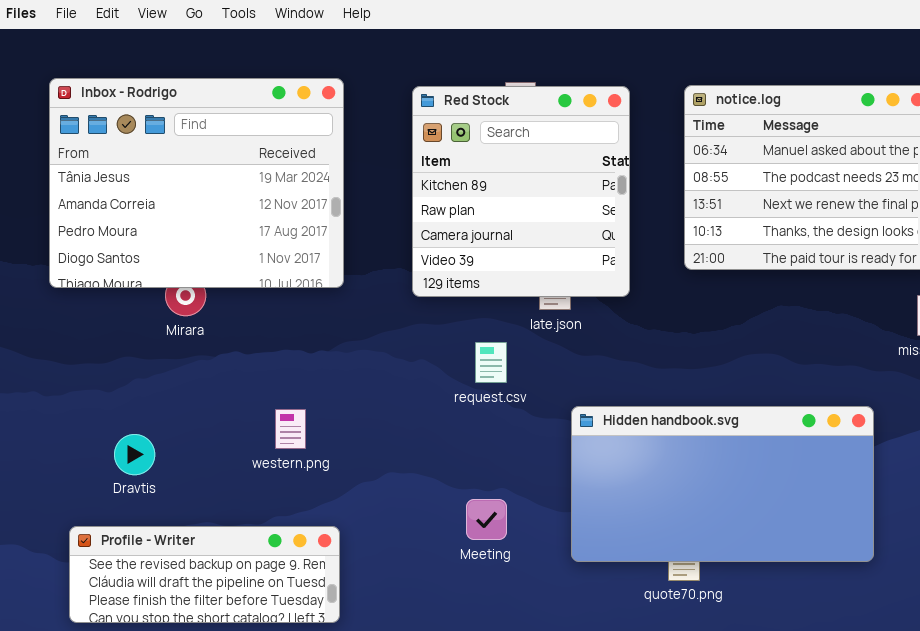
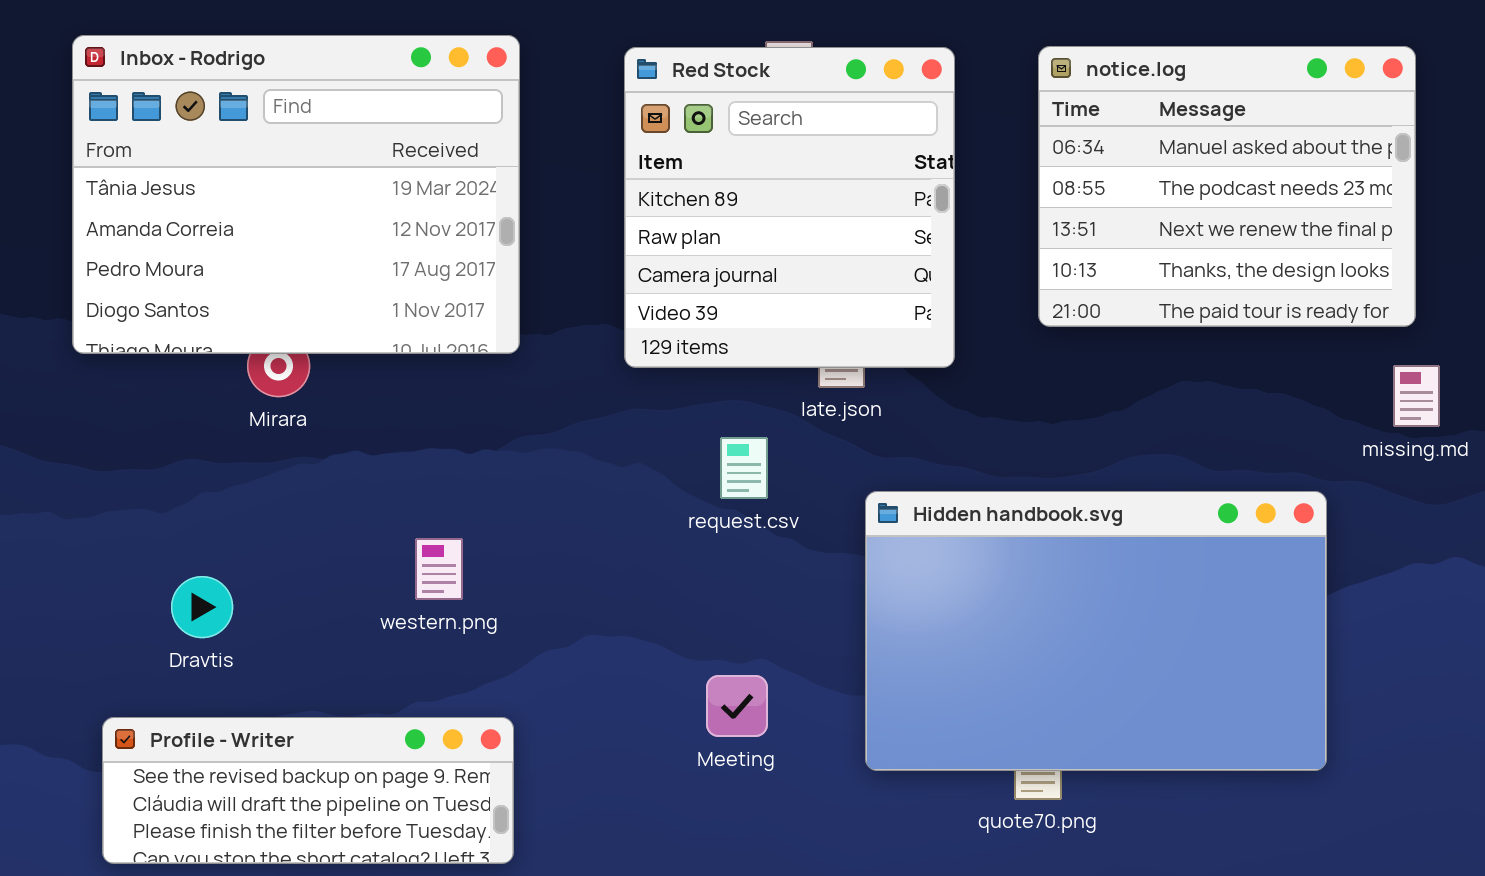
Hidden handbook.svg: [571,406,874,562] -> [865,491,1327,771], resized

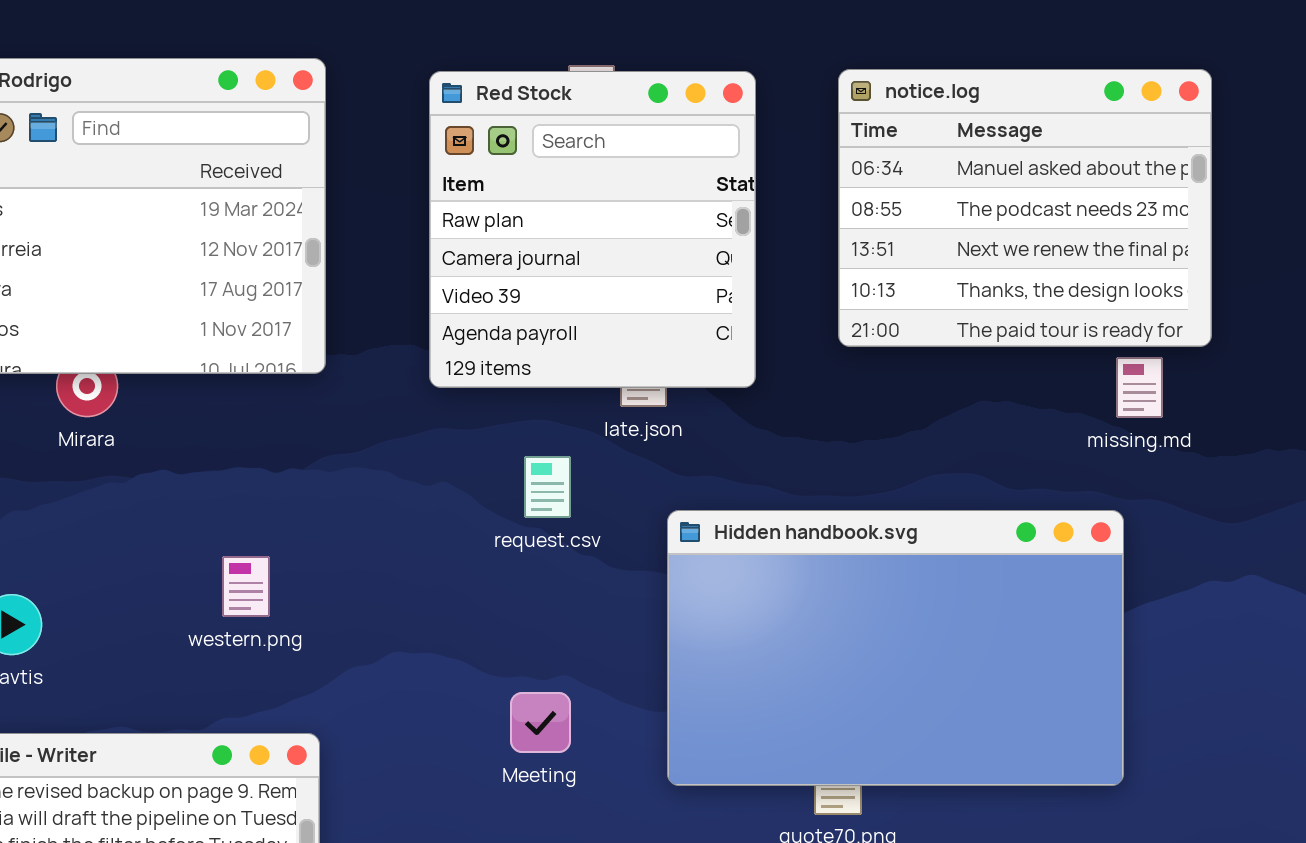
Red Stock: [624,47,955,368] -> [429,71,756,388], scrolled down 1 row
missing.md: [1393,365,1440,427] -> [1116,357,1163,418], moved

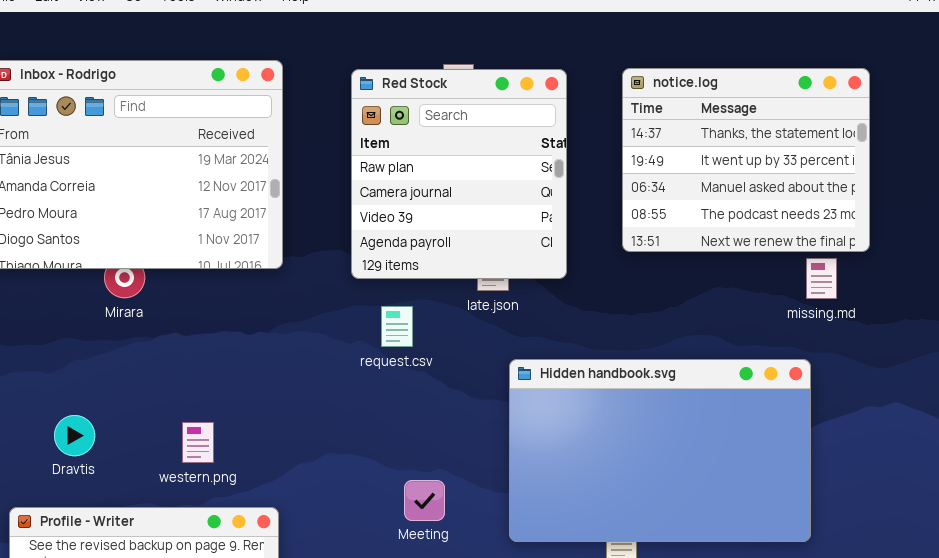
notice.log: [838,69,1212,347] -> [622,68,870,252], scrolled up 2 rows
request.csv: [524,456,571,518] -> [381,306,413,347], moved
western.png: [222,556,270,617] -> [182,422,214,463], moved

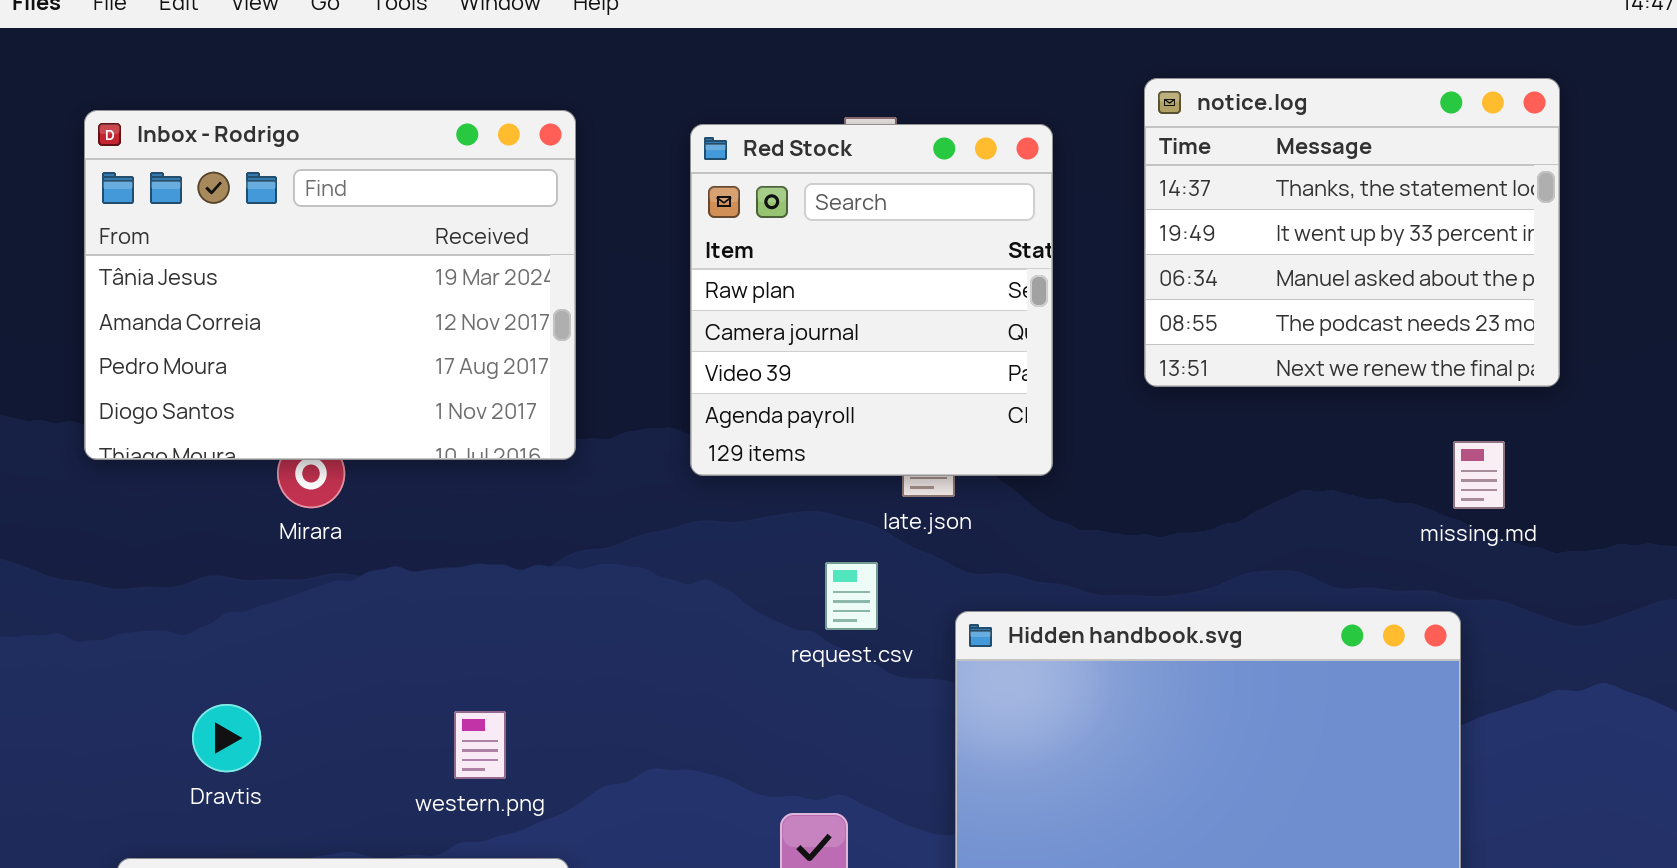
notice.log: [622,68,870,252] -> [1144,78,1560,387], moved
request.csv: [381,306,413,347] -> [825,562,878,630], moved
western.png: [182,422,214,463] -> [454,711,506,779], moved

